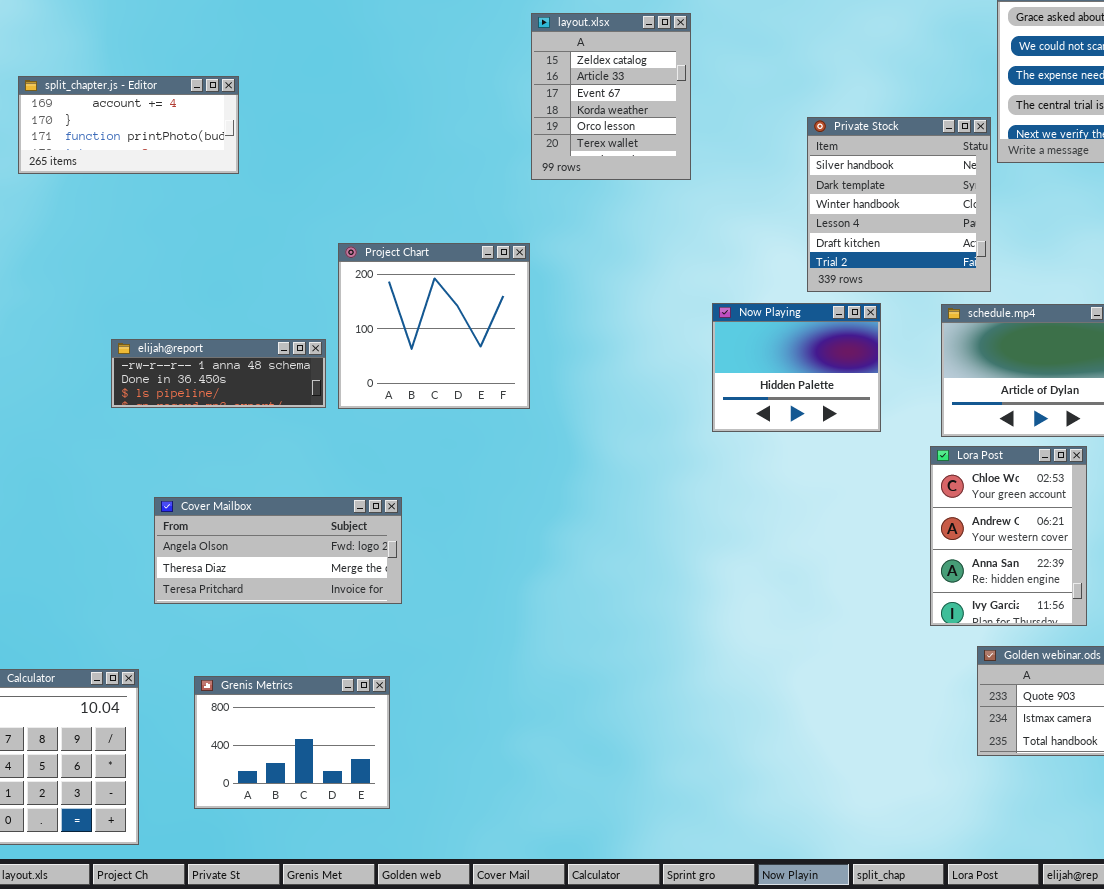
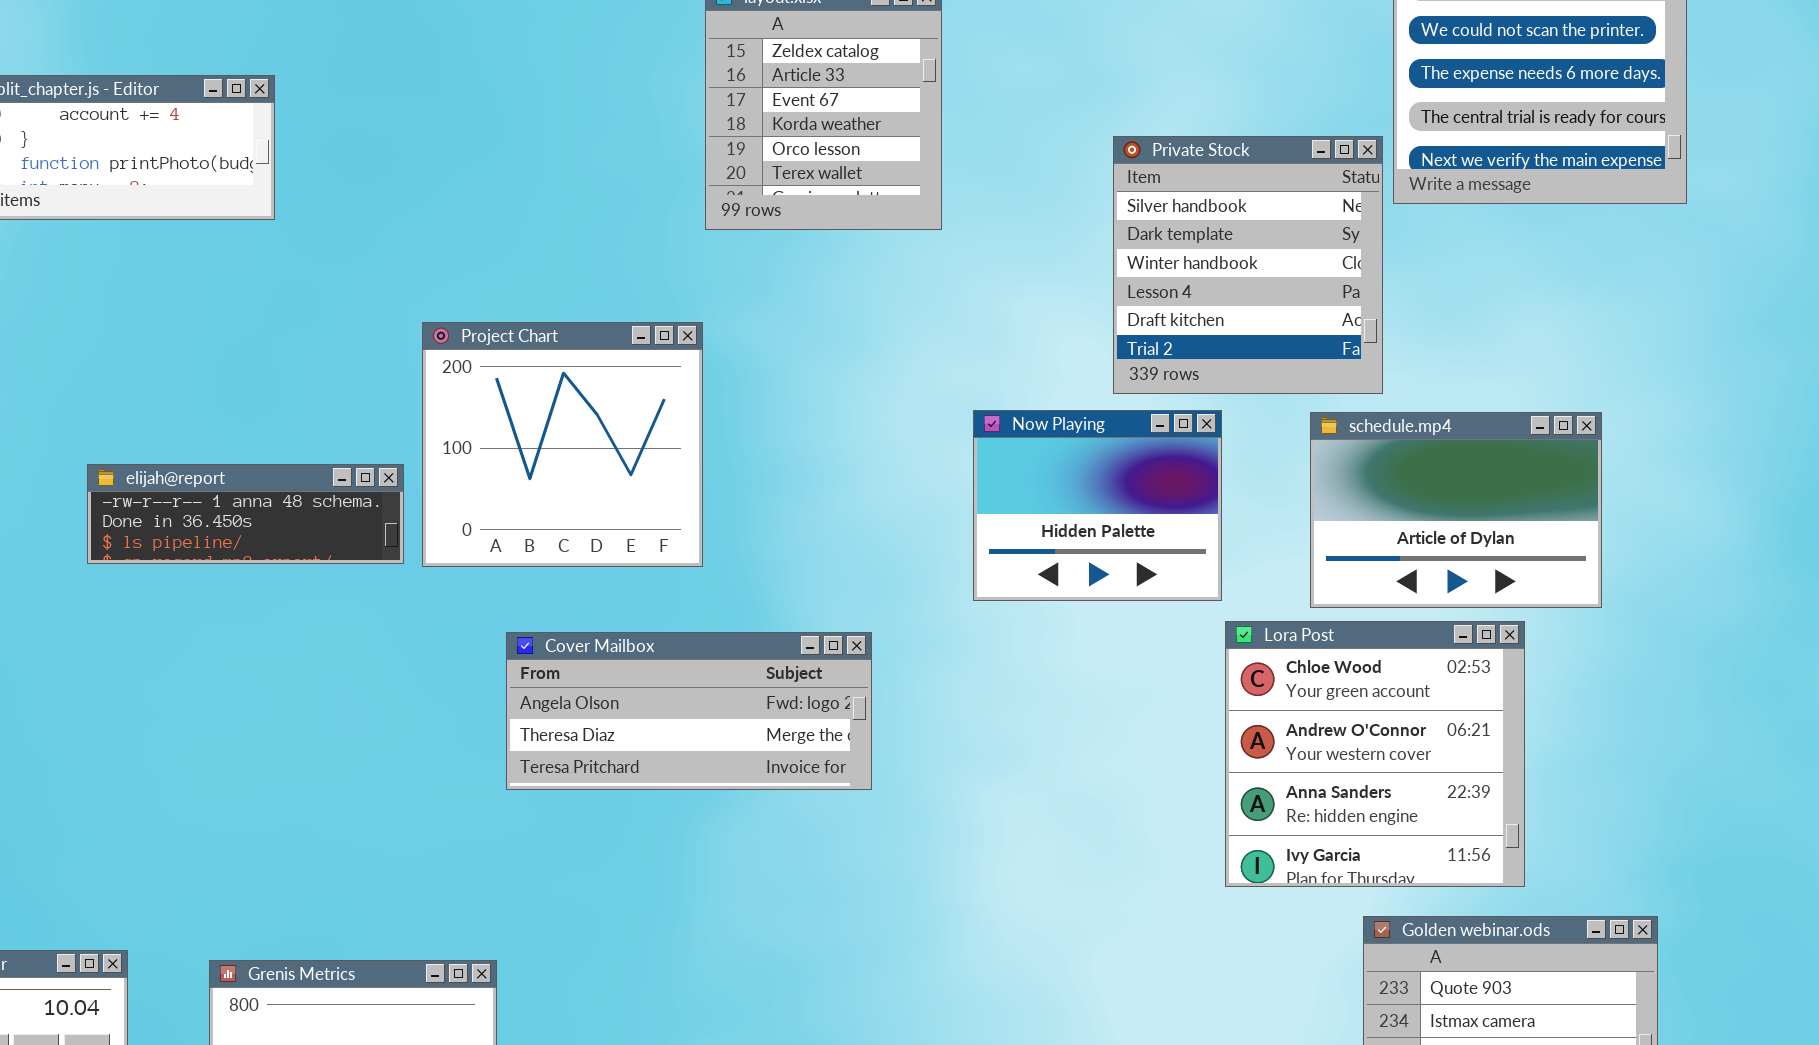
Lora Post: [930,446,1087,626] -> [1225,621,1525,887], resized
Cover Mailbox: [154,497,402,604] -> [506,632,872,790], moved

